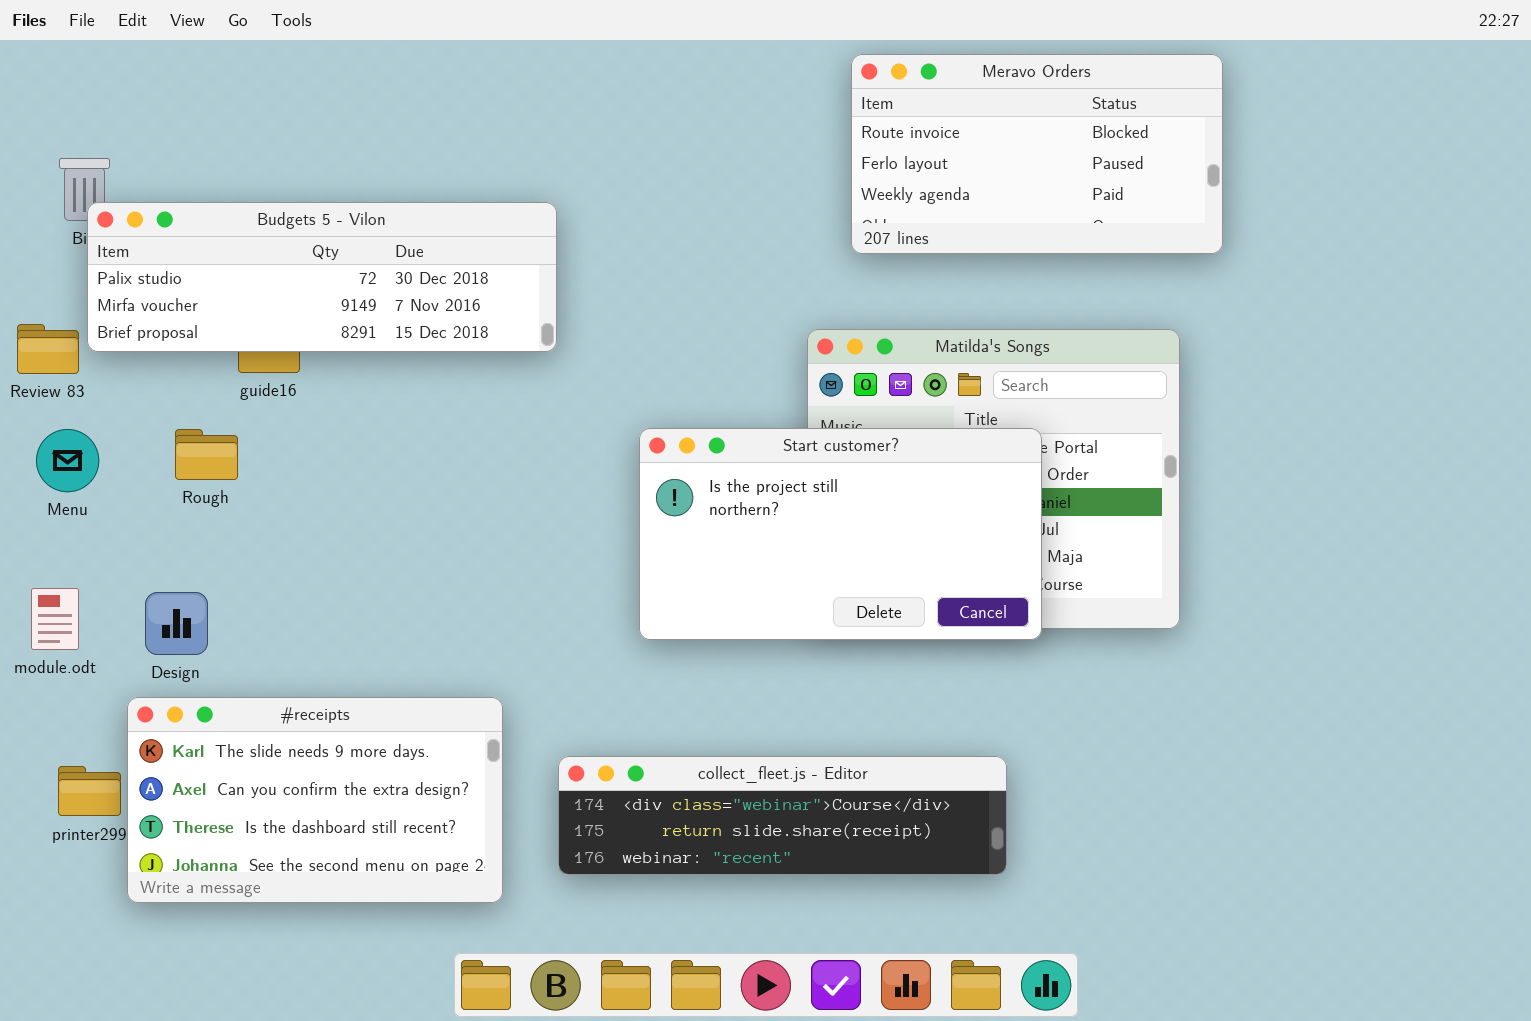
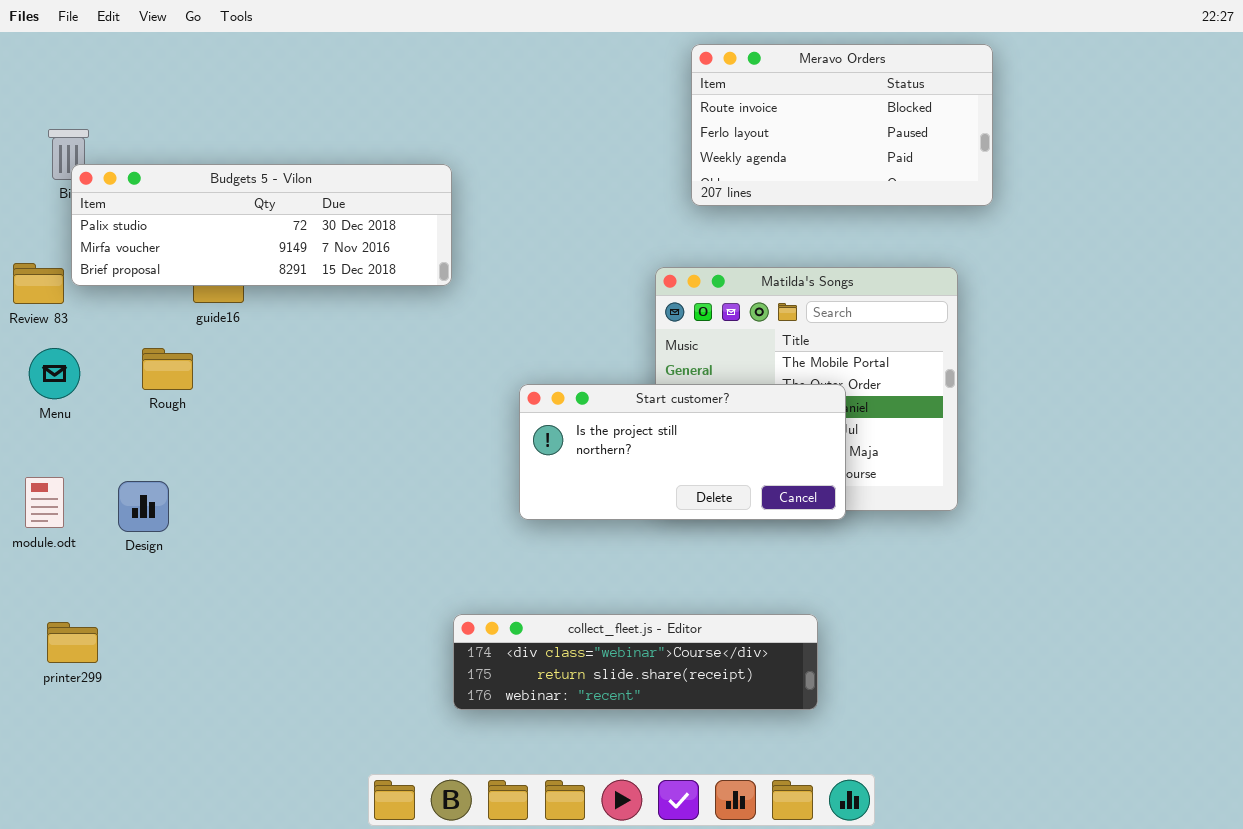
Start customer?: [639,428,1042,640] -> [519,384,846,520], resized
#receipts: [127,697,503,903] -> none, closed

